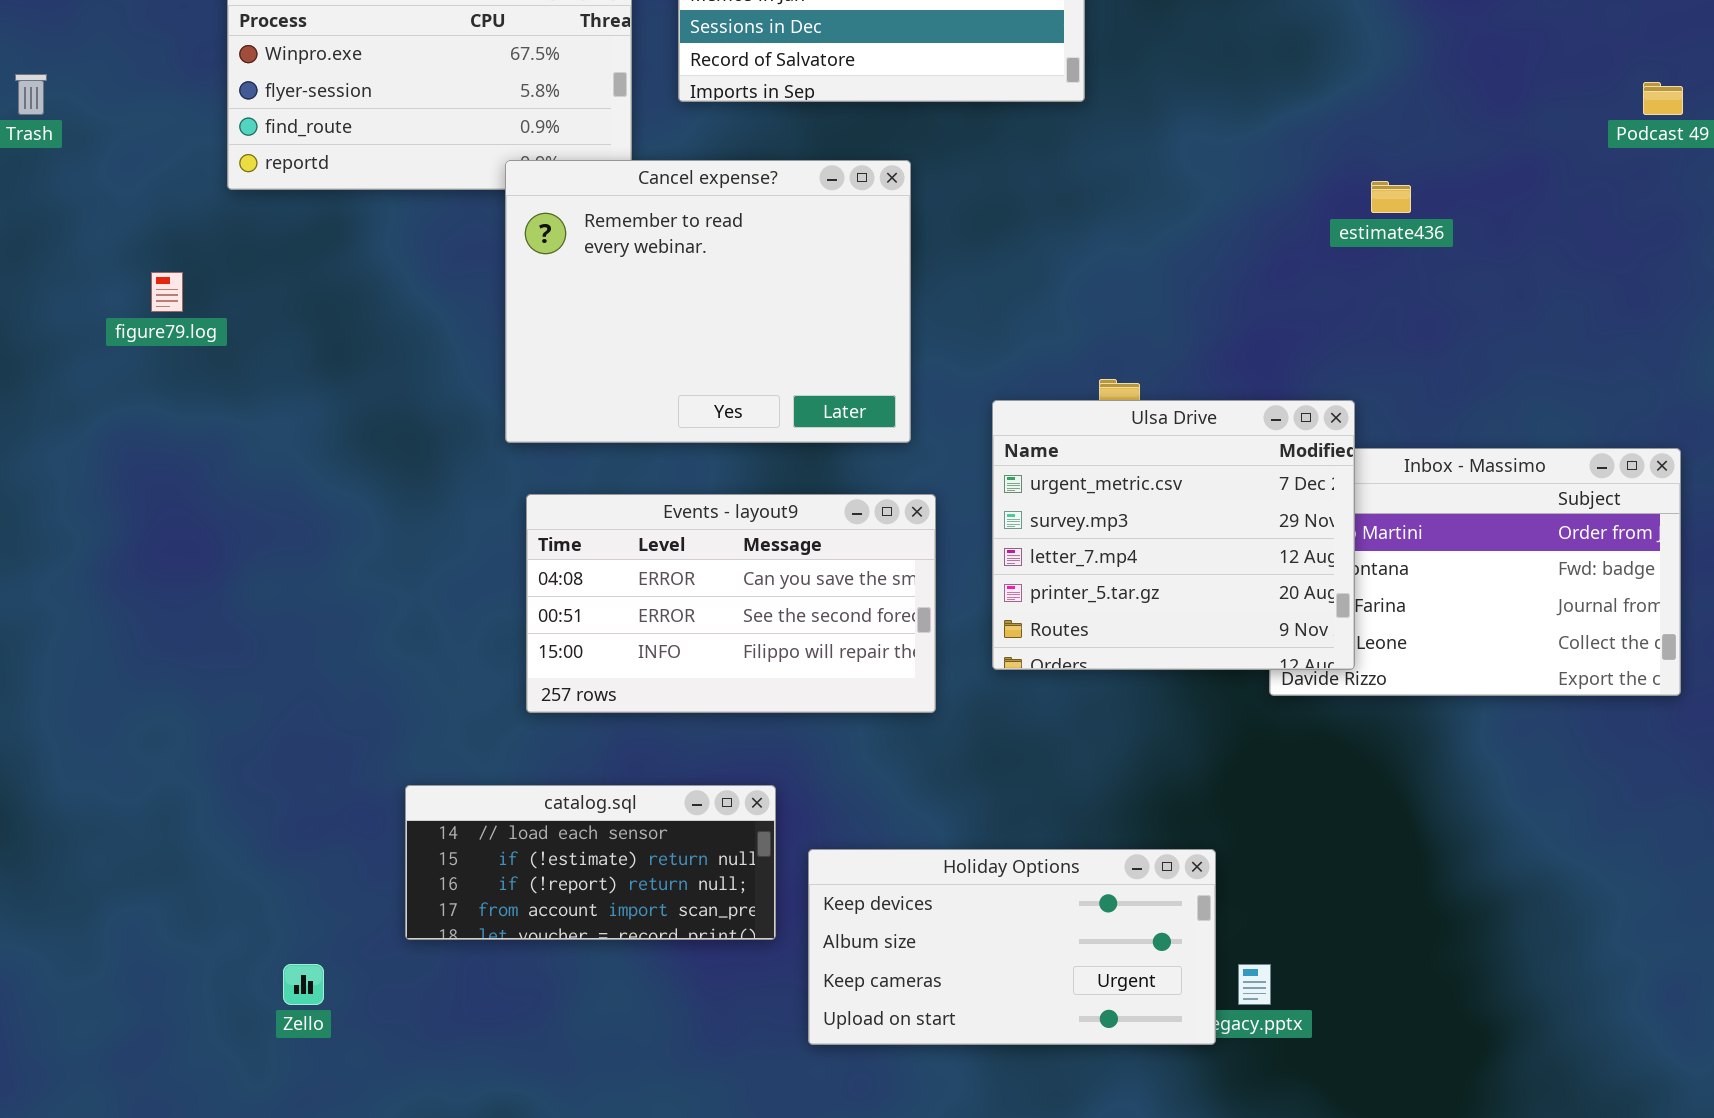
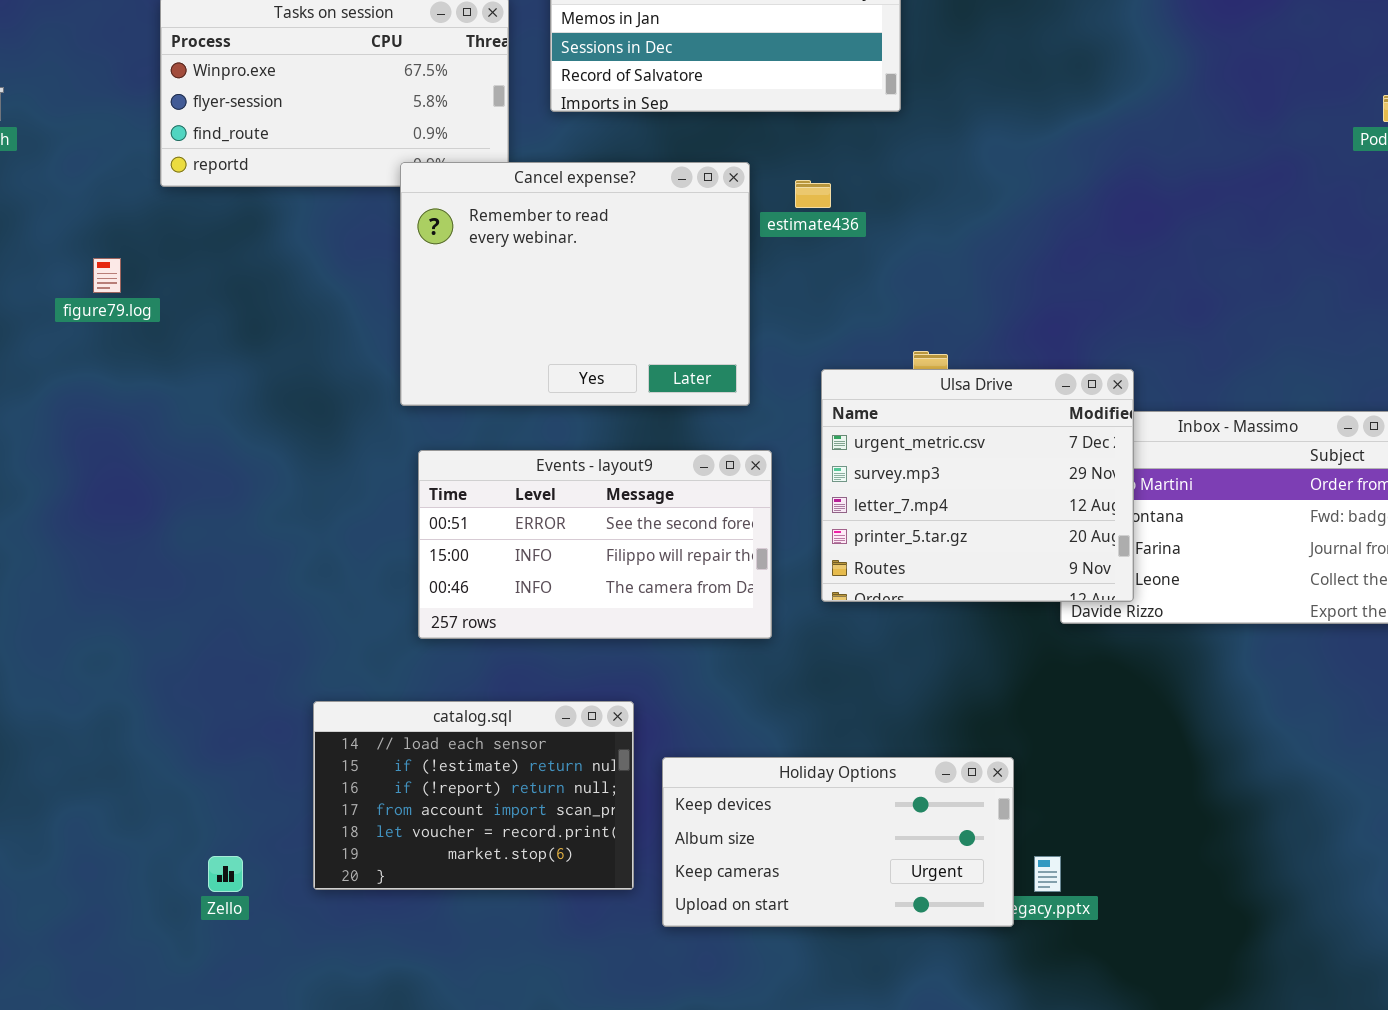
estimate436: [1371,181,1411,213] -> [795,180,831,208], moved
Events - layout9: [526,494,936,713] -> [418,450,772,639], scrolled down 1 row
catalog.sql: [405,785,776,940] -> [313,701,634,890], resized

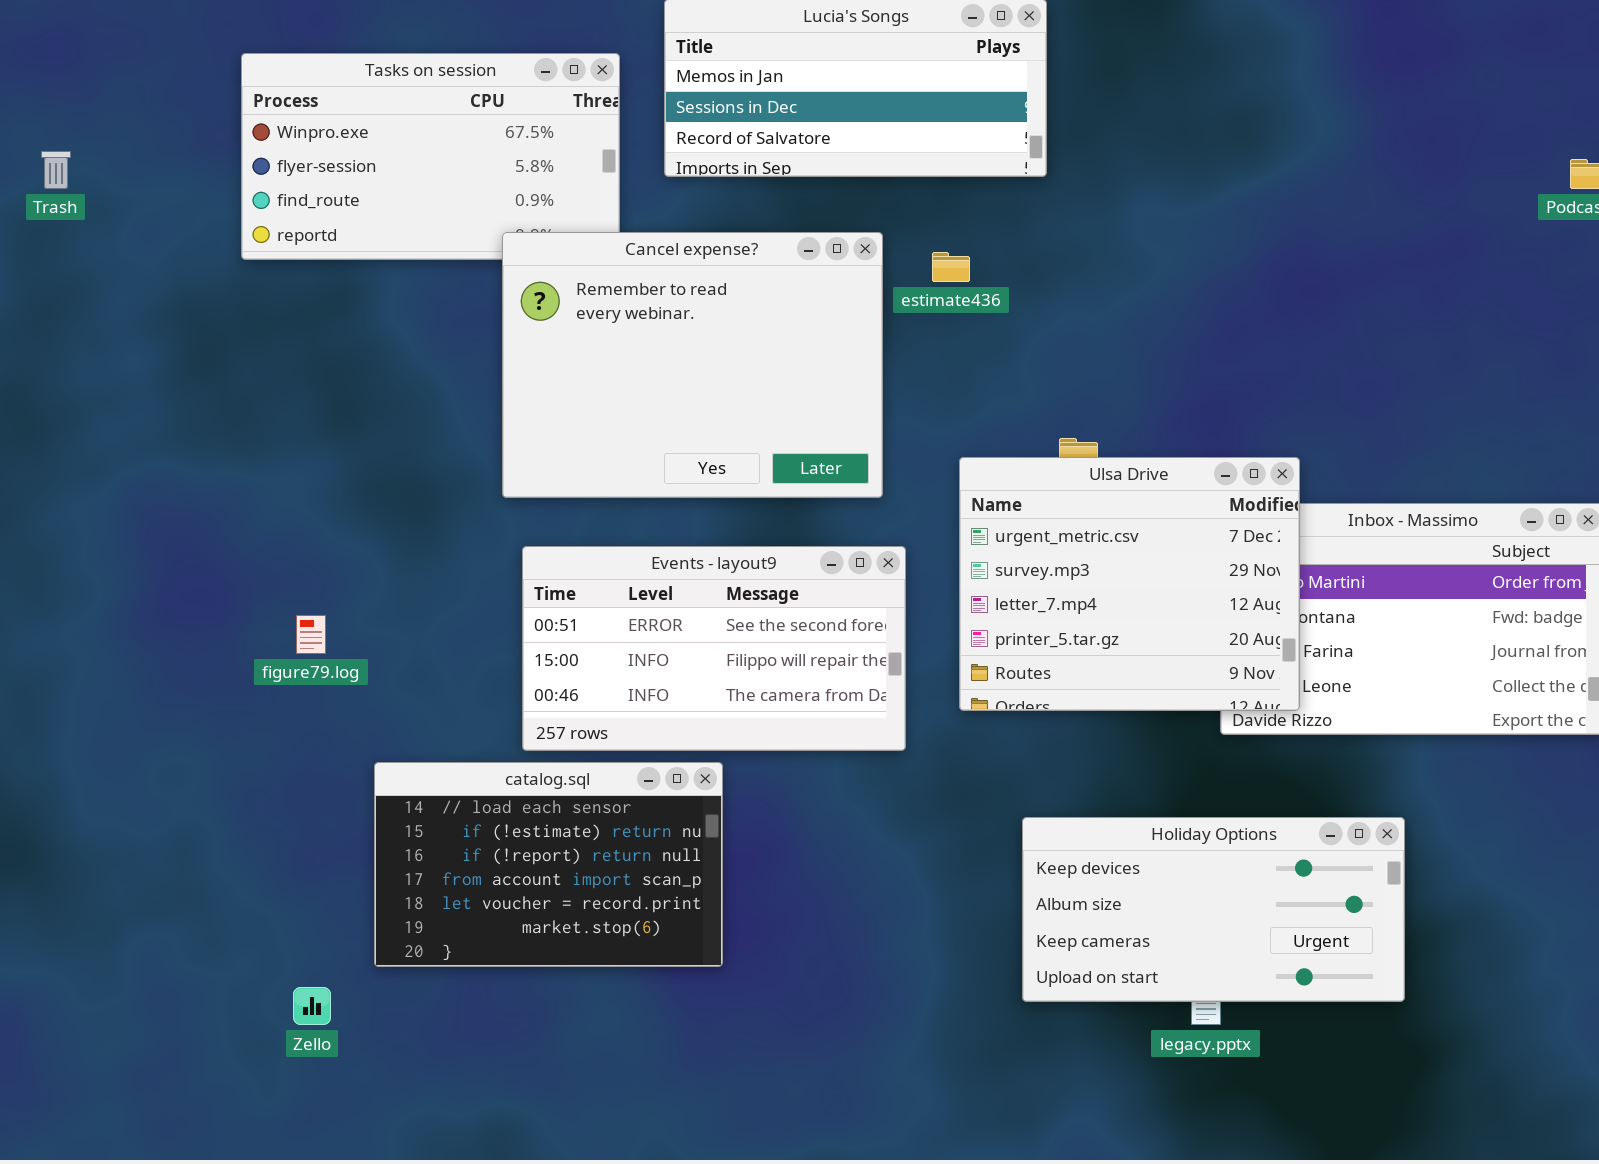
figure79.log: [93,258,121,293] -> [296,615,326,654], moved
catalog.sql: [313,701,634,890] -> [374,762,723,967], moved
Holiday Options: [662,757,1014,927] -> [1022,817,1405,1002], moved

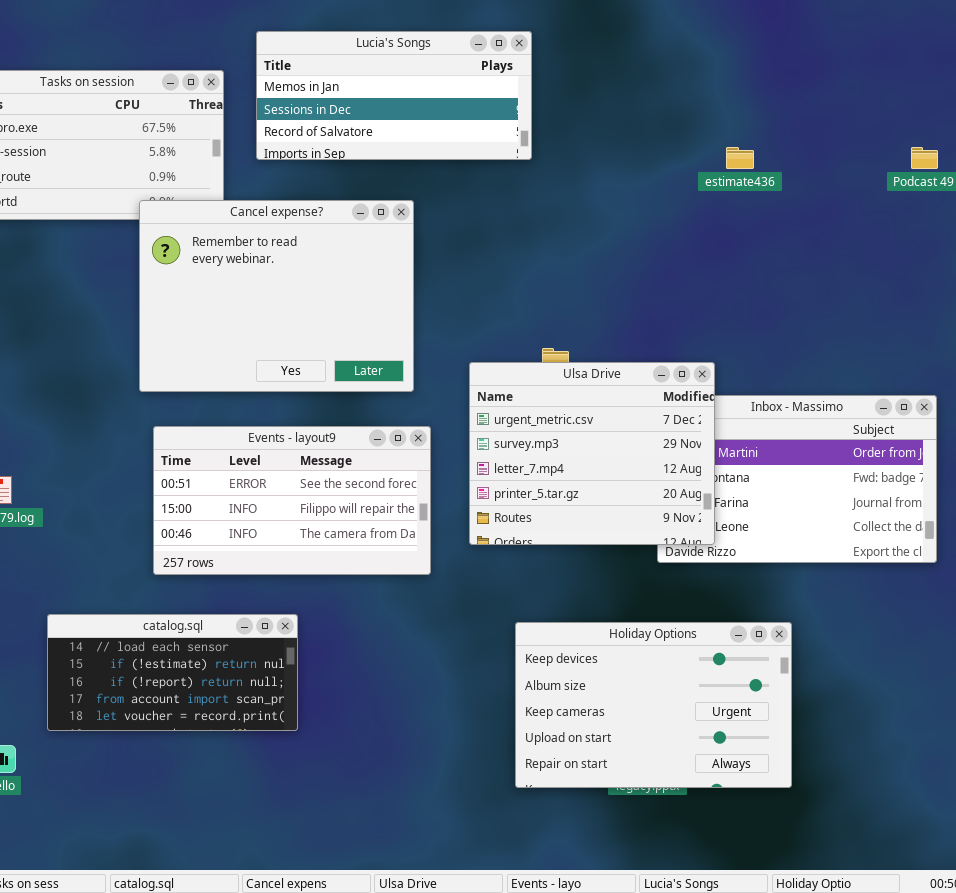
estimate436: [932,252,970,282] -> [726,147,754,169], moved
catalog.sql: [374,762,723,967] -> [47,614,298,731], resized
Holiday Options: [1022,817,1405,1002] -> [515,622,792,788], resized

